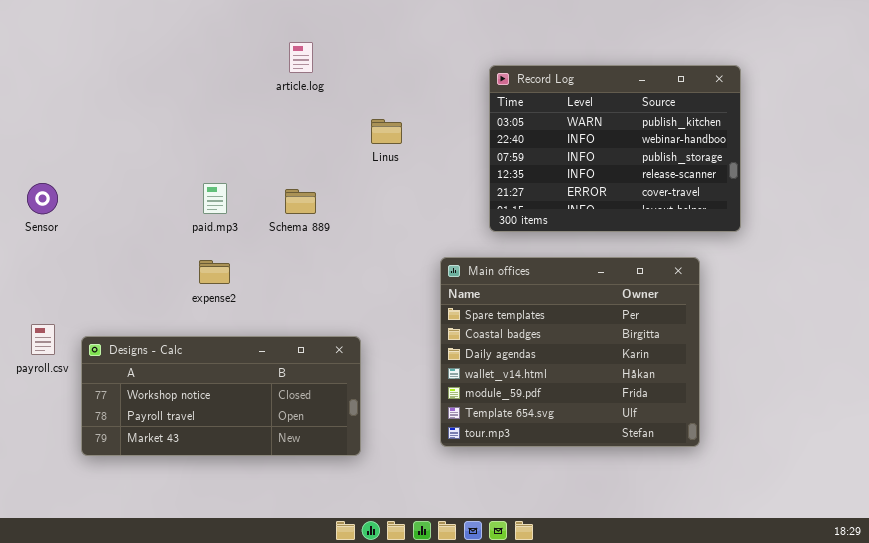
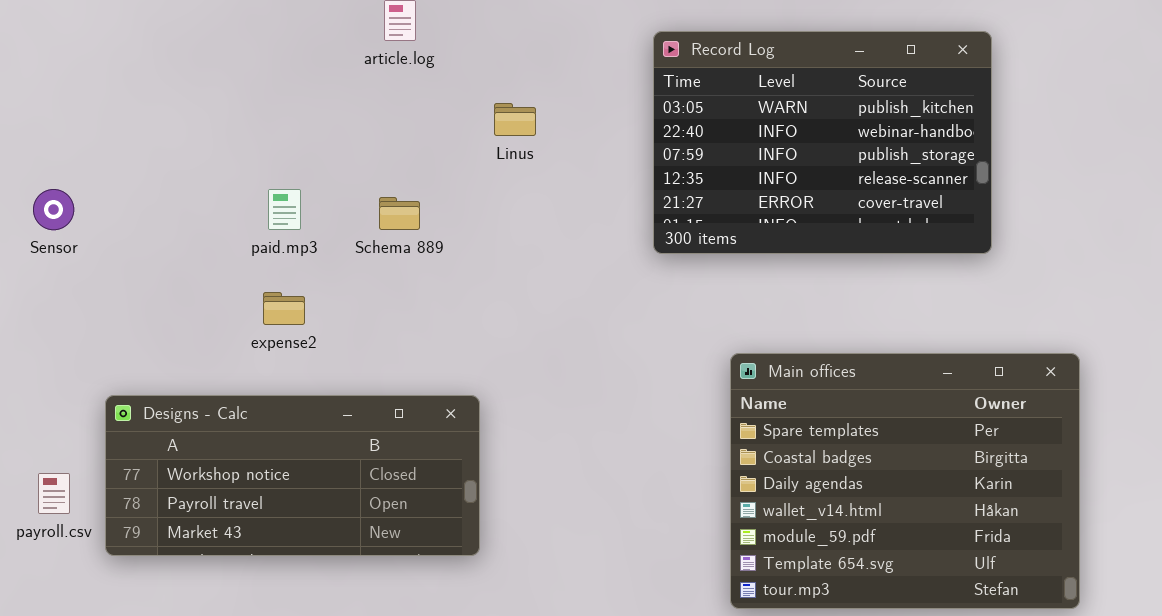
Main offices: [440,257,700,447] -> [730,353,1080,609], moved
payroll.csv: [31,324,55,355] -> [38,473,70,514], moved

